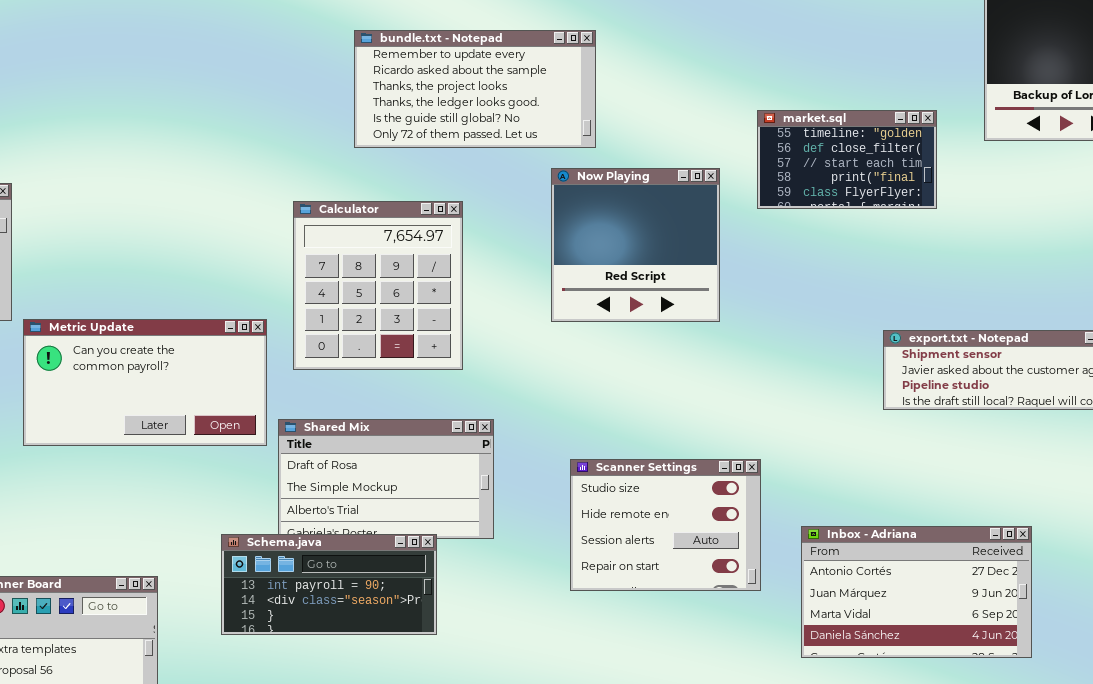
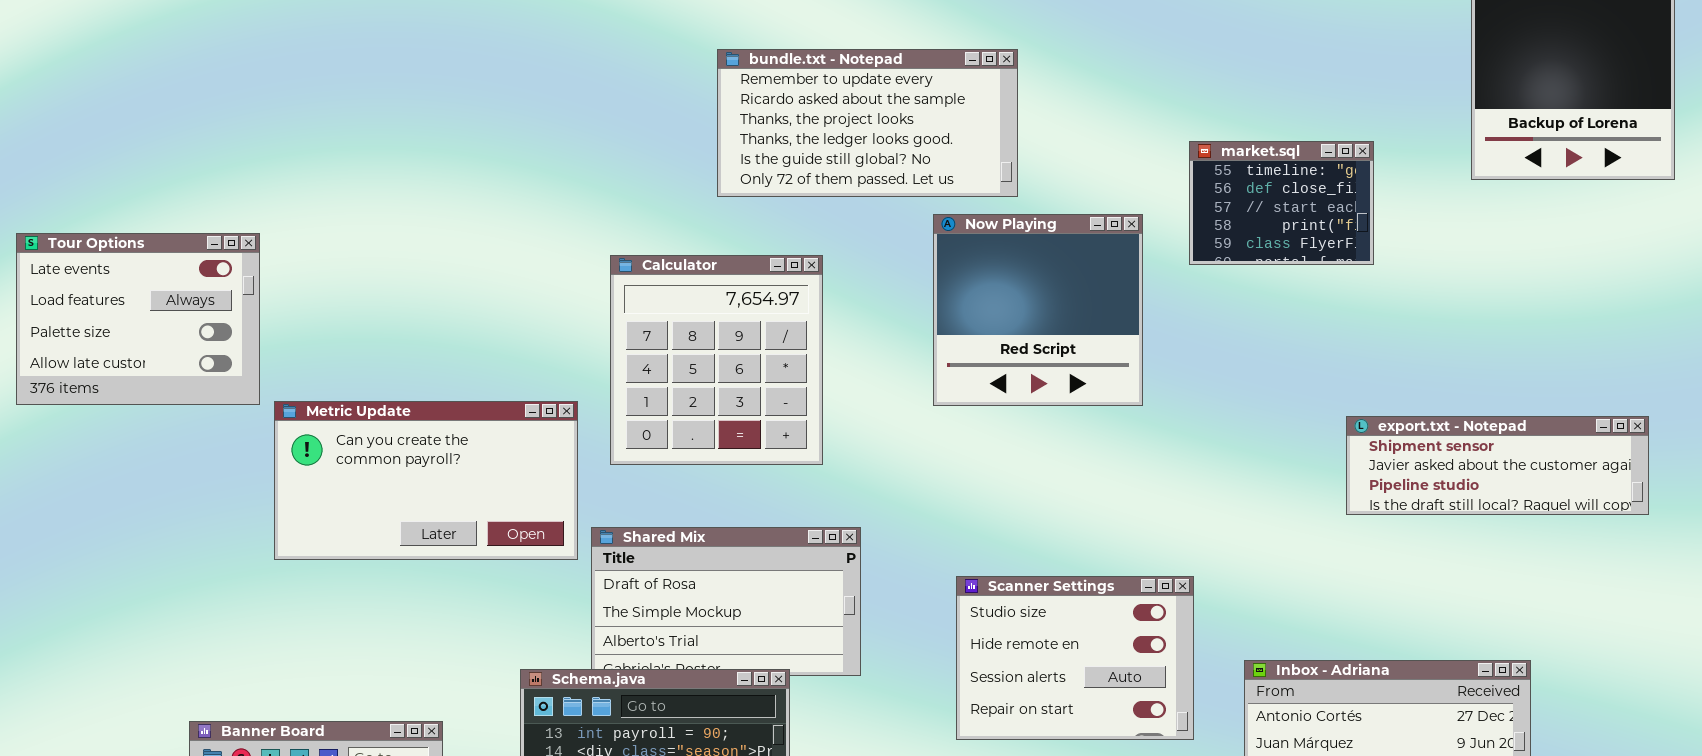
bundle.txt - Notepad: [354,30,596,148] -> [717,49,1018,197], moved
market.sql: [757,110,937,209] -> [1189,141,1374,265], resized

